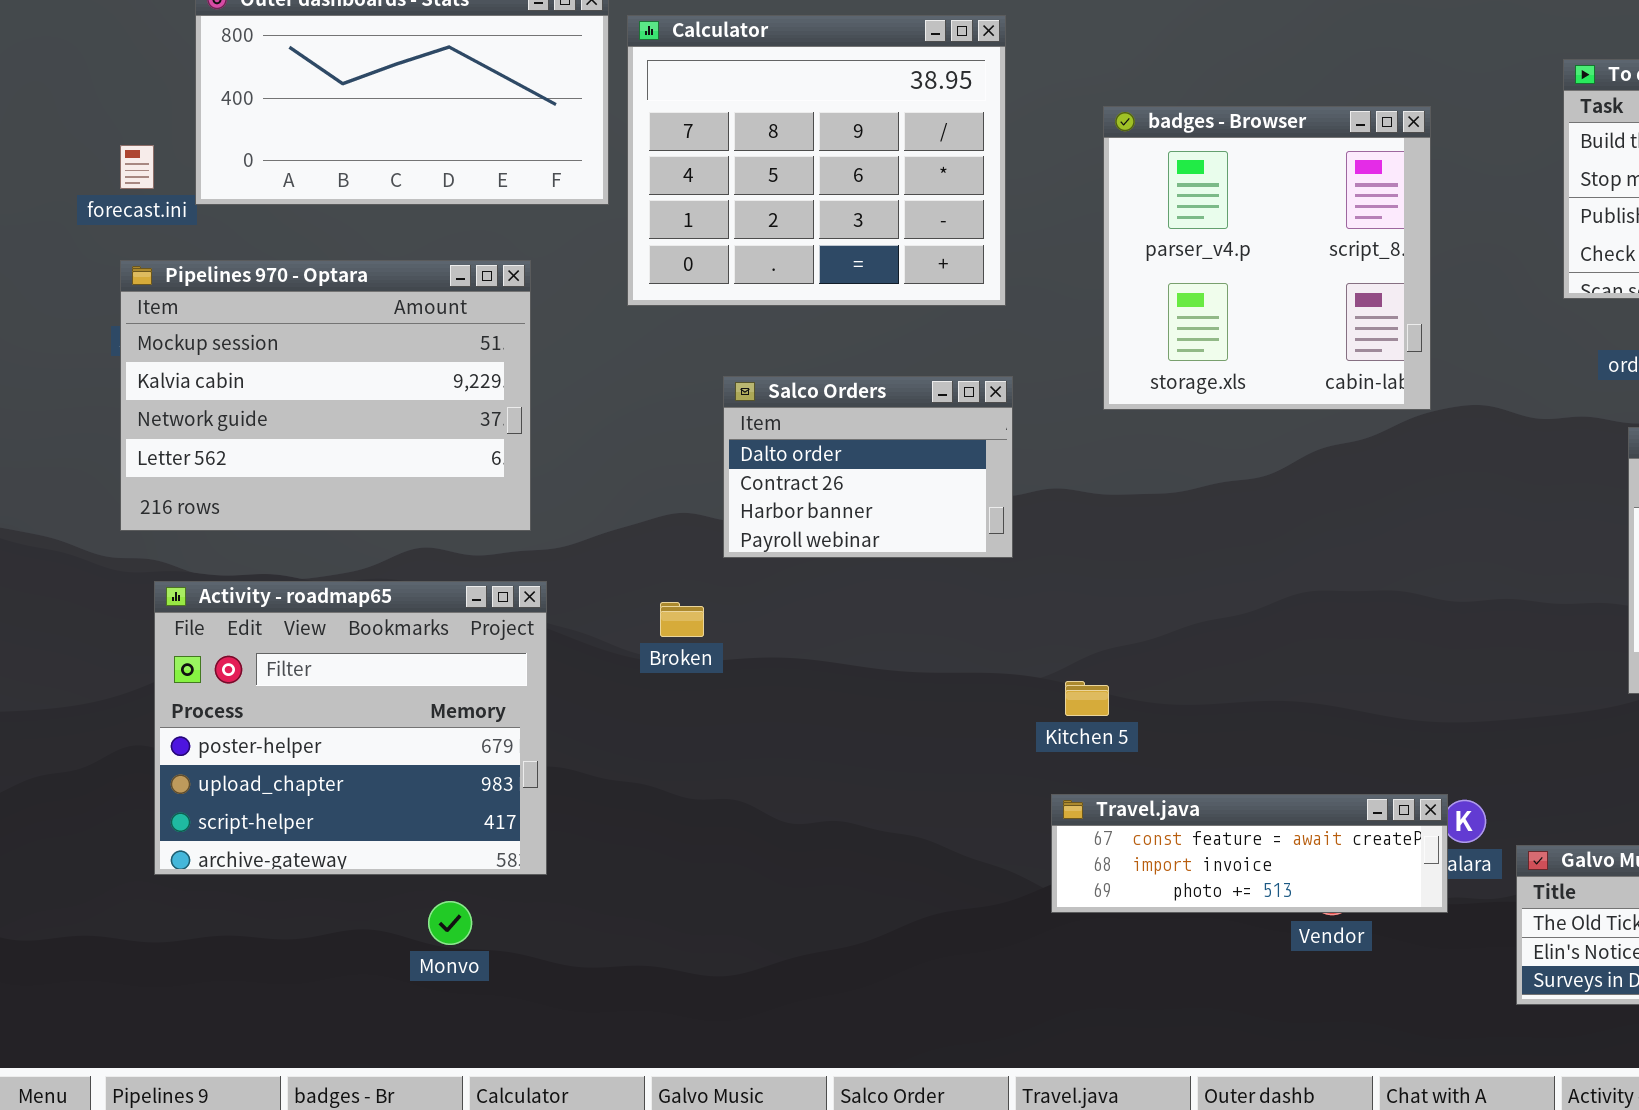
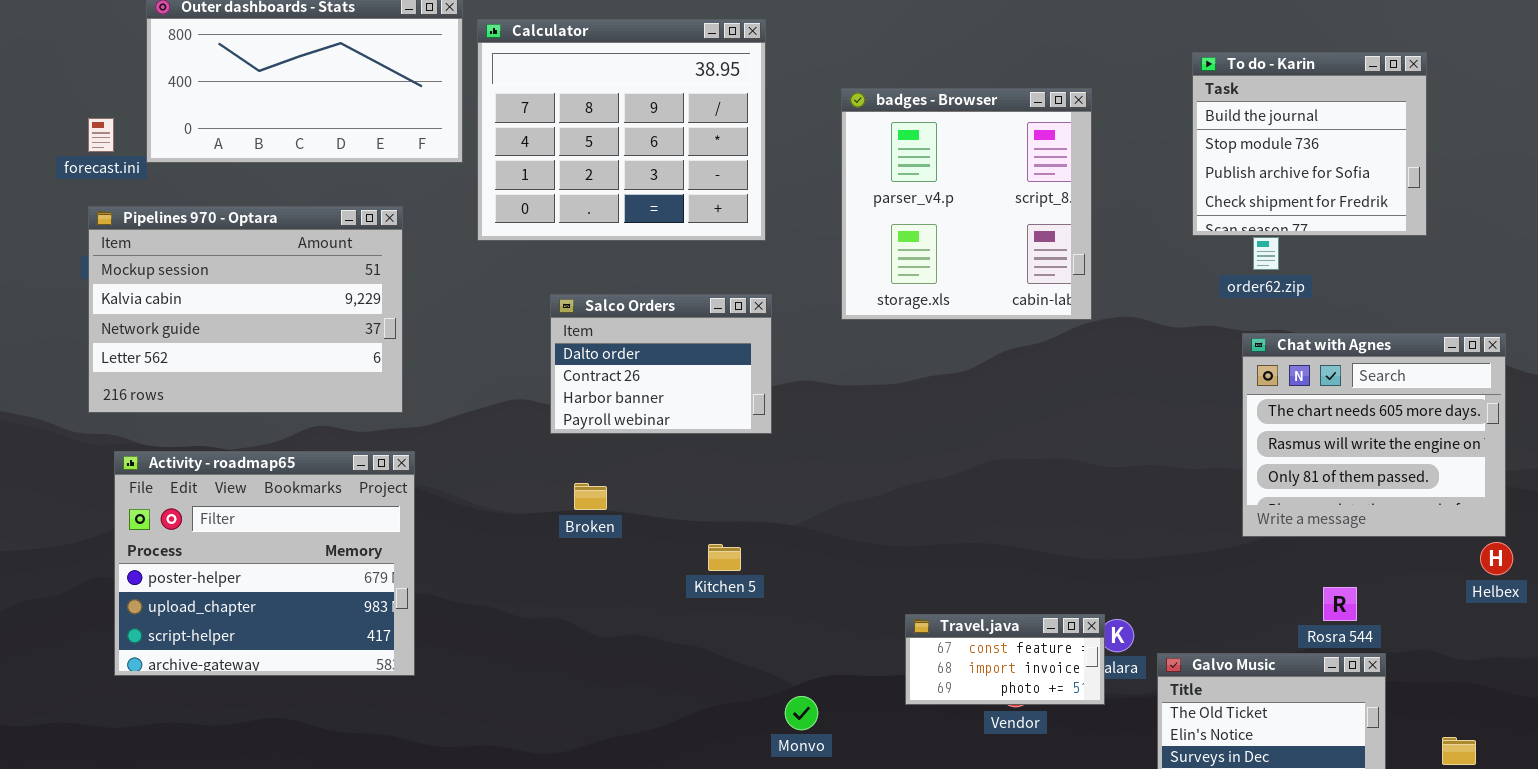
Broken: [660,602,704,637] -> [574,483,607,510], moved
Kitchen 5: [1065,681,1109,716] -> [708,544,741,571], moved
Travel.java: [1051,794,1448,913] -> [905,614,1105,705], resized
Monvo: [428,901,472,945] -> [785,696,818,730], moved

